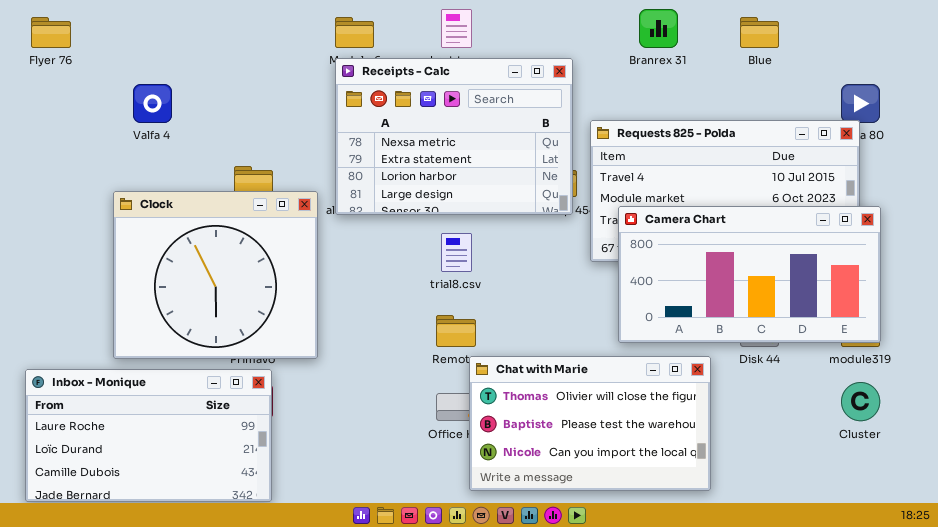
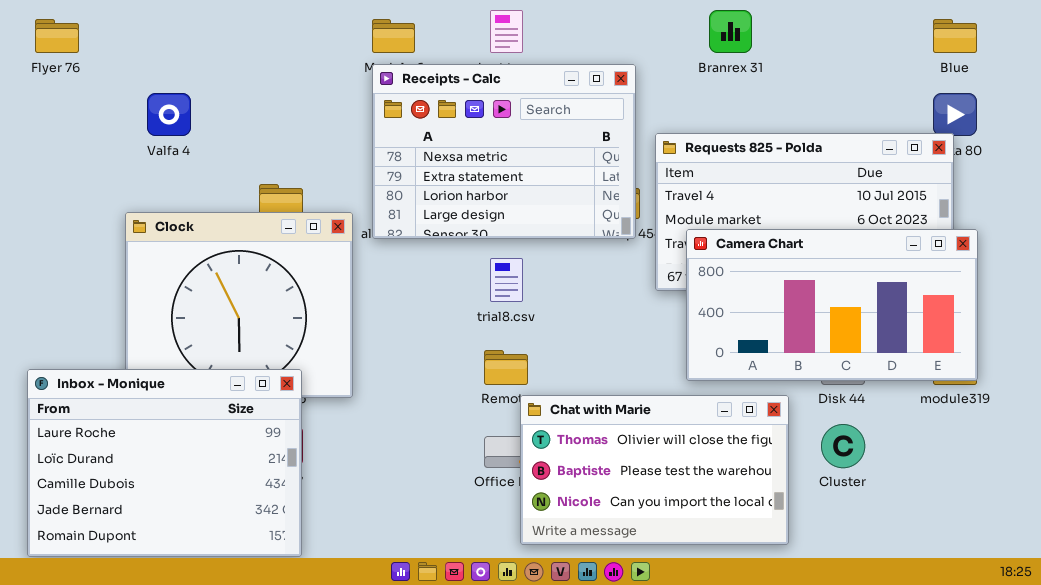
Blue: [740,17,779,48] -> [933,19,977,53], moved
Inbox - Monique: [25,369,272,502] -> [27,369,302,557], resized
Cluster: [841,382,880,421] -> [821,424,865,468], moved

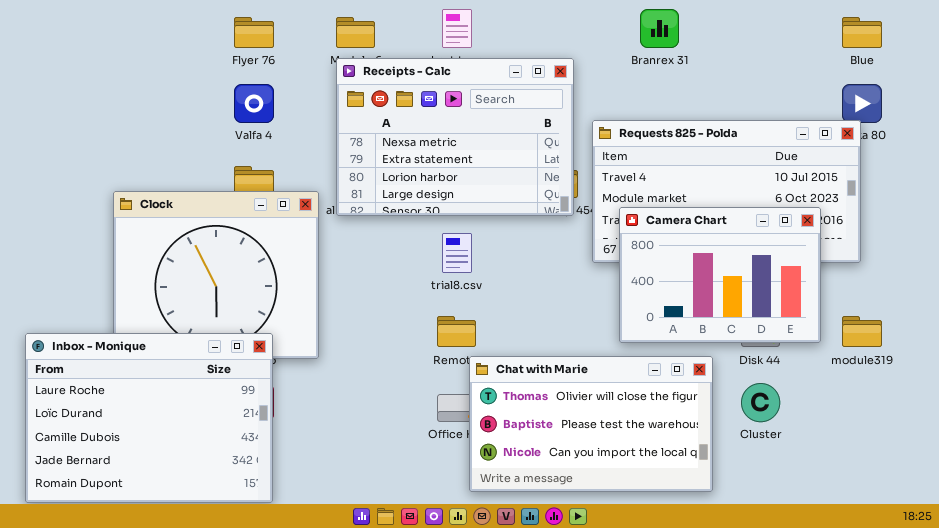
Flyer 76: [35,19,79,53] -> [234,17,274,48], moved
Valfa 4: [147,93,191,136] -> [234,84,274,123], moved
Camera Chart: [686,229,978,381] -> [619,207,821,343], resized

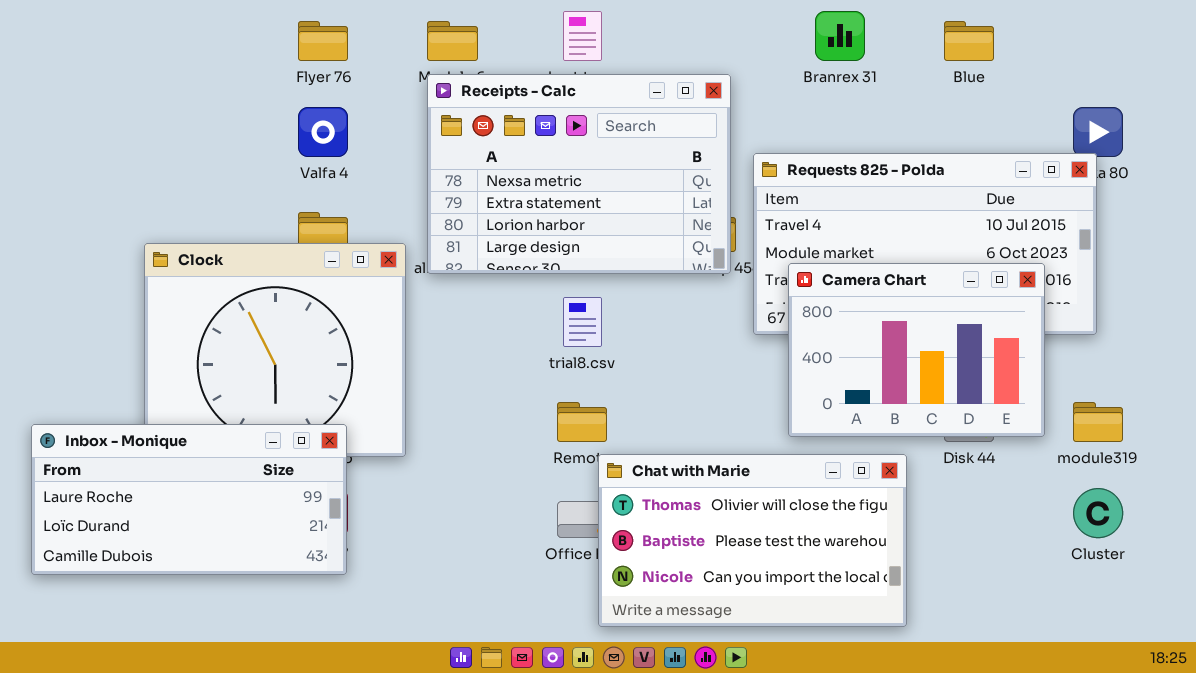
Blue: [842,17,882,48] -> [944,21,994,61], moved
Inbox - Monique: [25,333,273,503] -> [31,424,347,575], resized
Cluster: [741,383,780,422] -> [1073,488,1123,538], moved

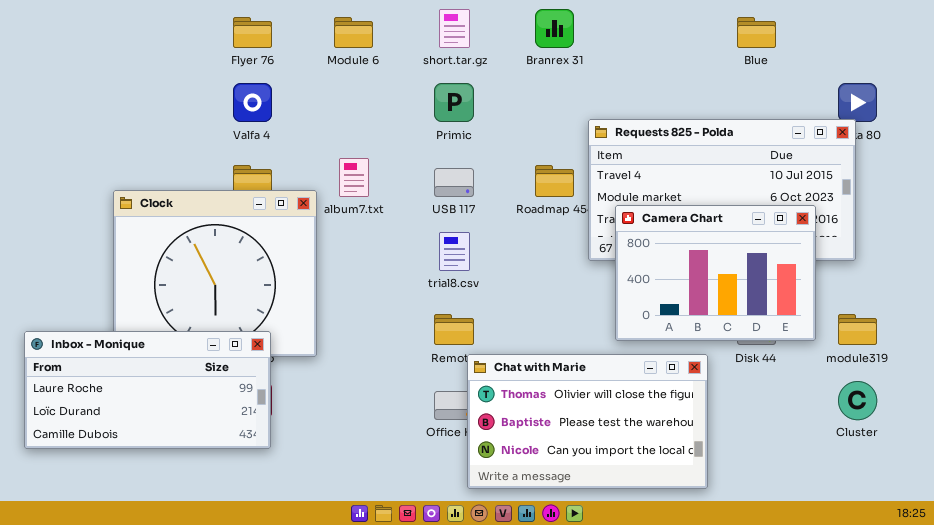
Branrex 31: [815,11,865,61] -> [535,9,574,48], moved
Receipts - Calc: [427,74,731,274] -> none, closed

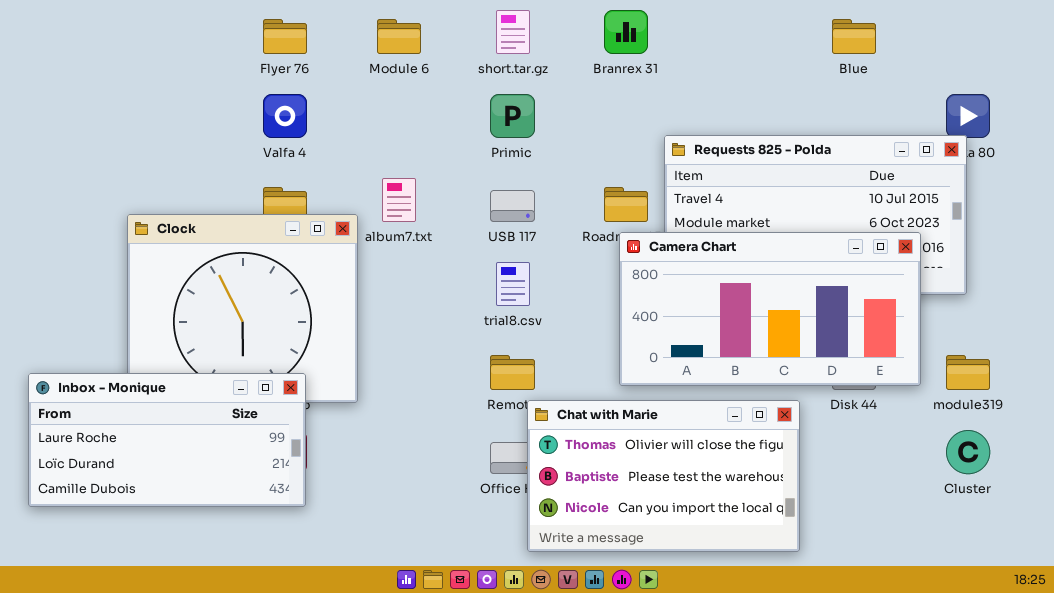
Camera Chart: [615,205,816,341] -> [619,232,921,386], resized

